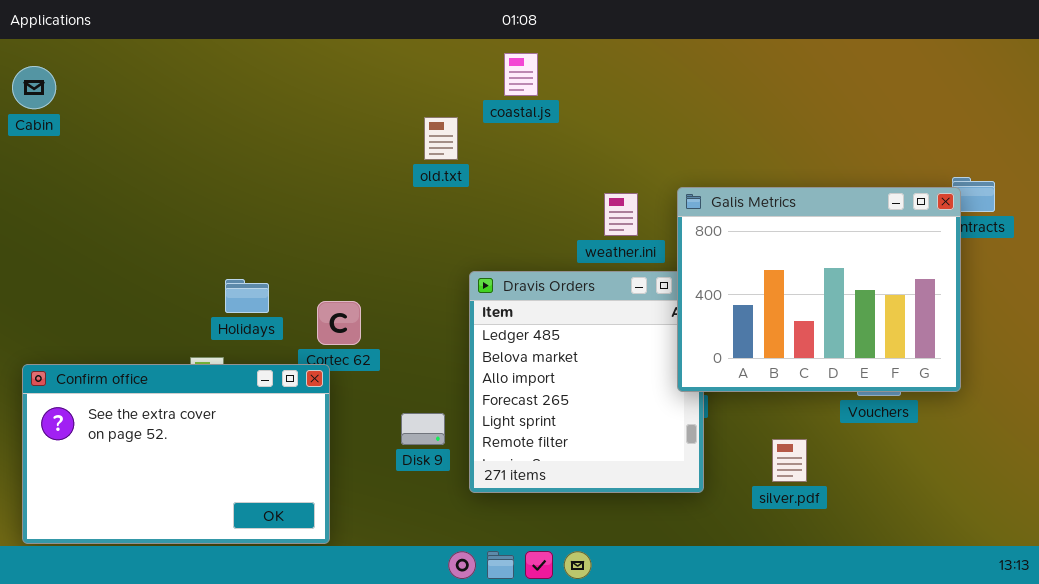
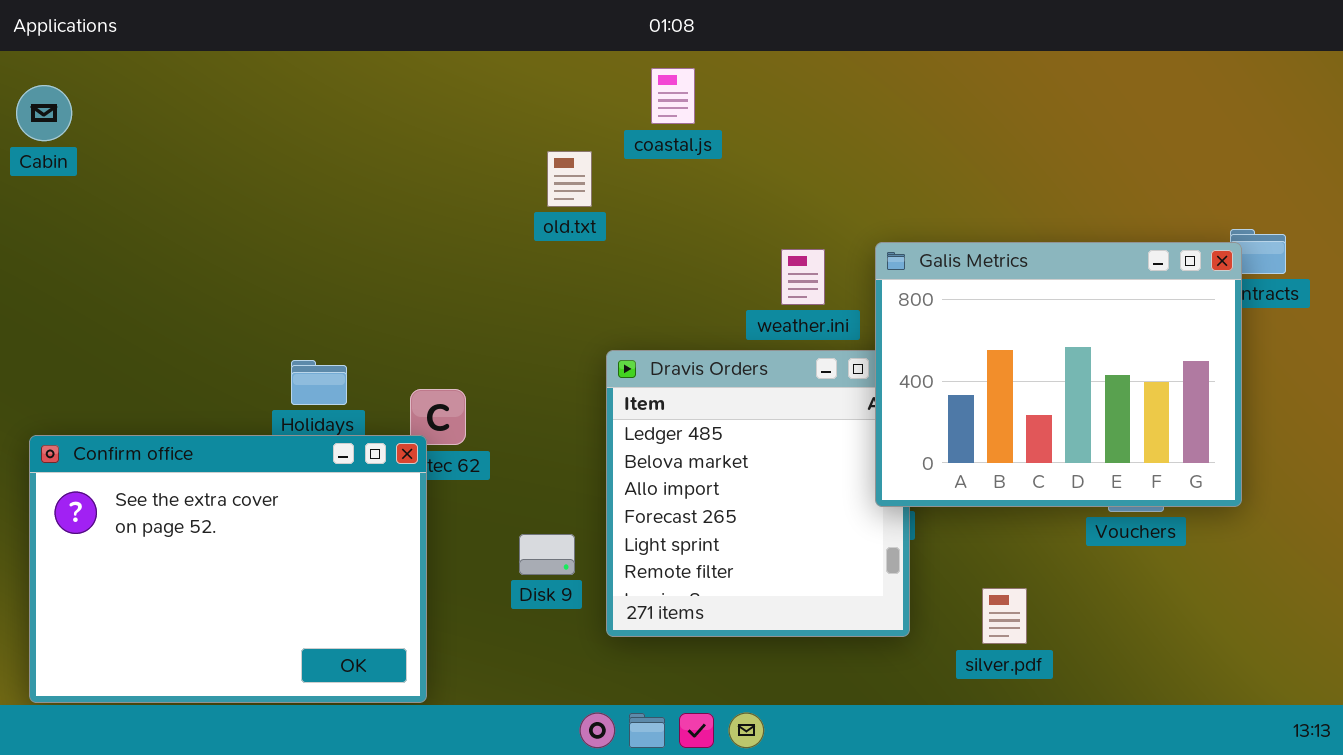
Confirm office: [22,364,330,544] -> [29,435,427,703], resized
silver.pdf: [772,439,807,482] -> [982,588,1027,644], moved

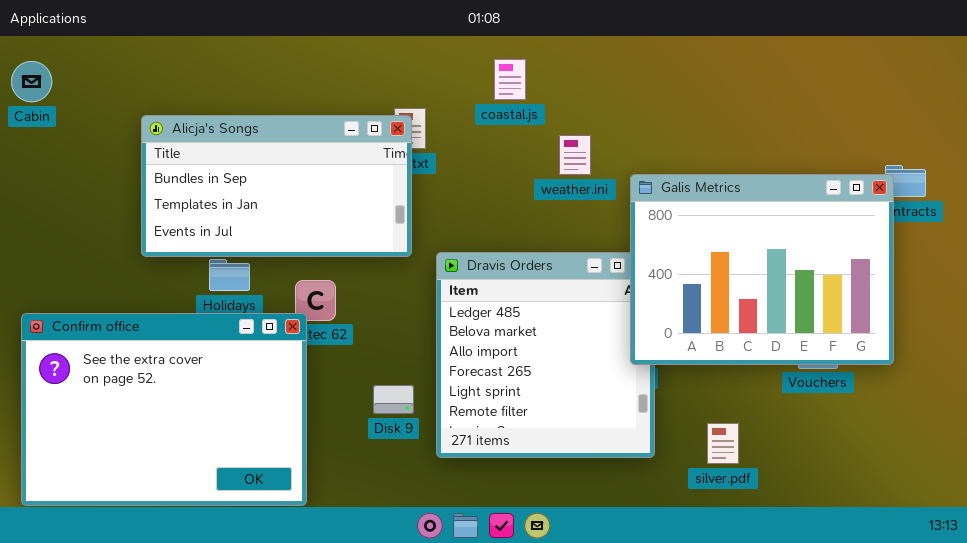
coastal.js: [651,68,695,124] -> [494,59,526,100], moved
Alicja's Songs: none -> [141,115,412,257], opened
weather.ini: [781,249,825,305] -> [559,135,591,175], moved

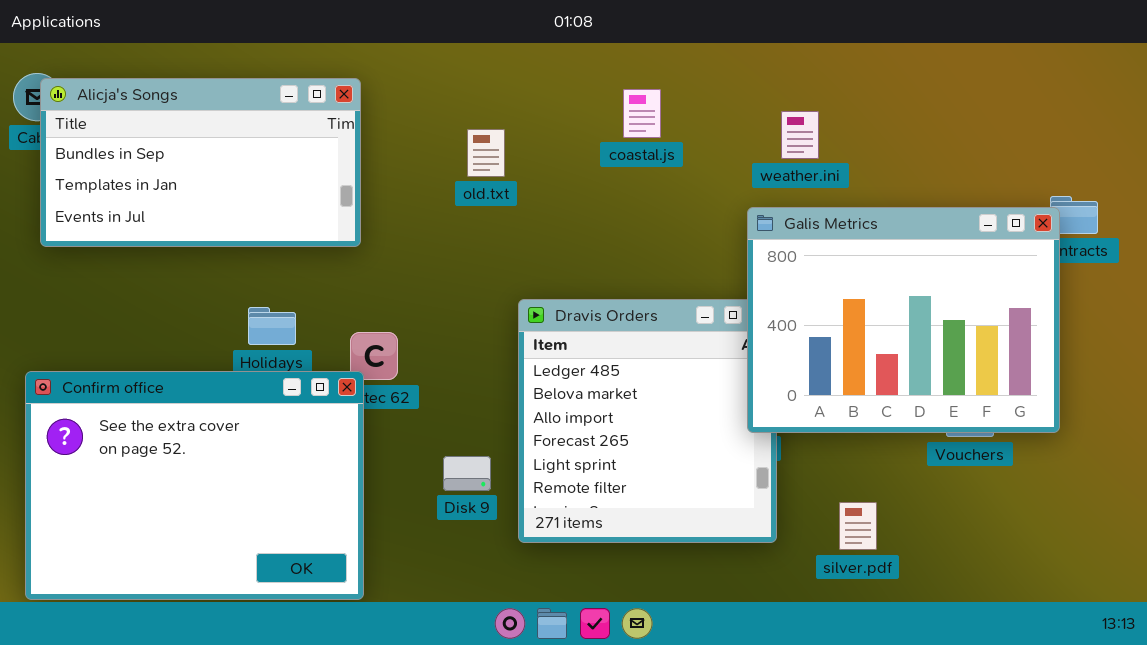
coastal.js: [494,59,526,100] -> [623,89,661,138], moved
Alicja's Songs: [141,115,412,257] -> [40,78,361,247], moved
weather.ini: [559,135,591,175] -> [781,111,819,159], moved

